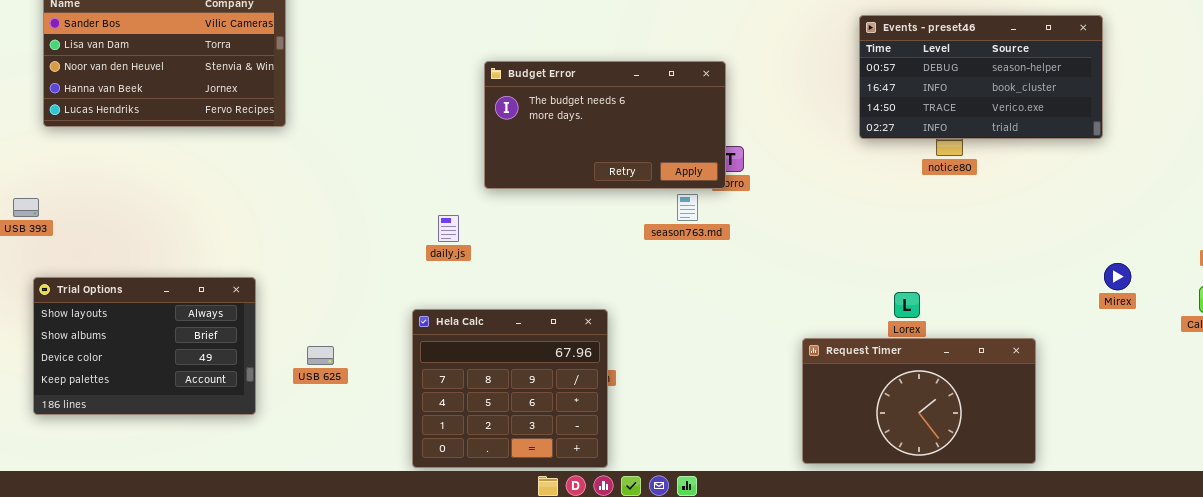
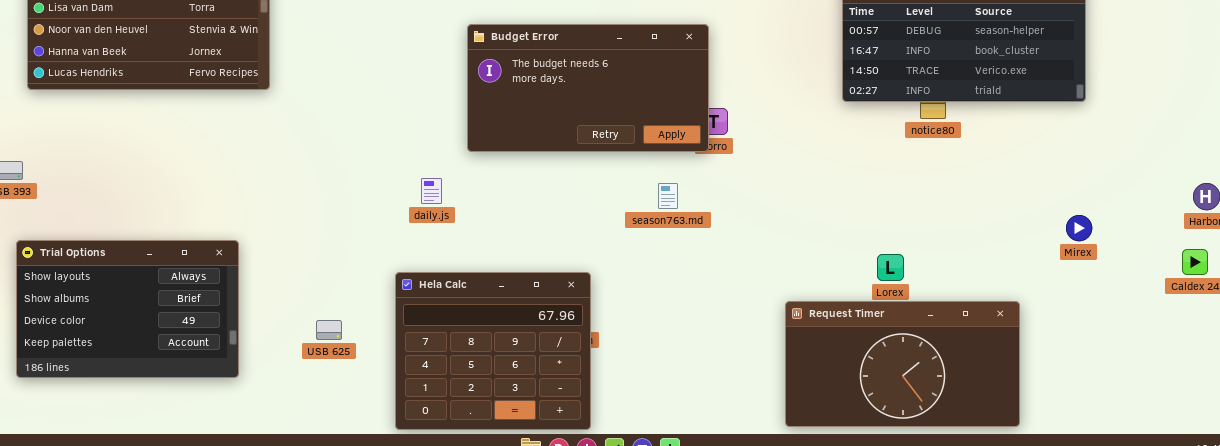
season763.md: [677,194,698,221] -> [658,183,678,209], moved
Mirex: [1104,263,1131,290] -> [1066,215,1092,241], moved
USB 625: [307,346,334,365] -> [316,320,342,340], moved

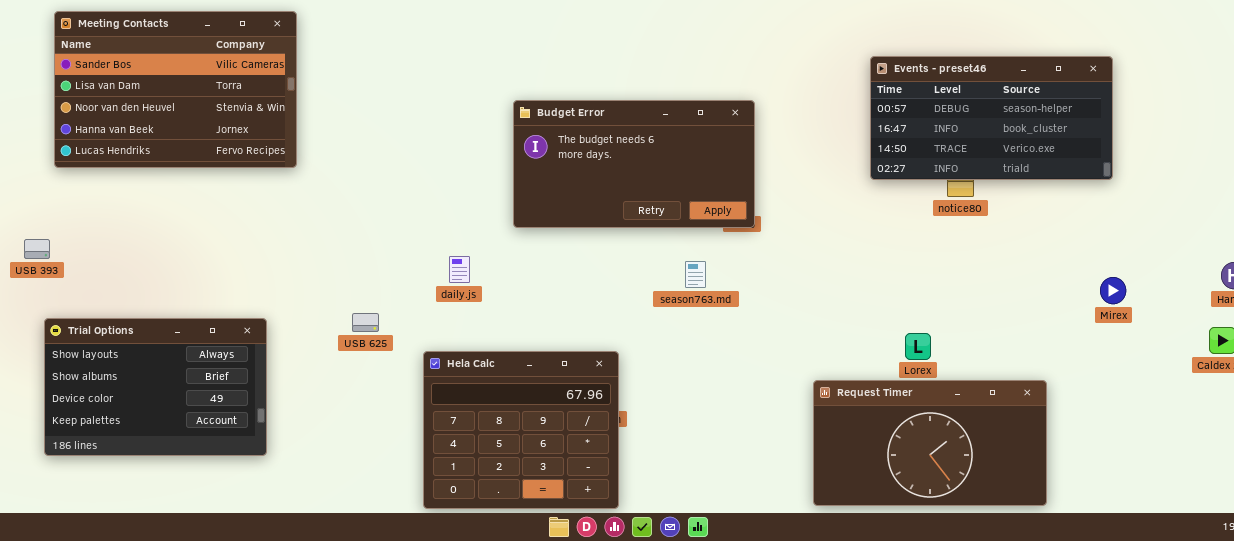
Budget Error: [467,24,709,152] -> [513,100,755,228], moved
Mirex: [1066,215,1092,241] -> [1100,277,1126,304], moved
USB 625: [316,320,342,340] -> [352,313,379,332], moved

